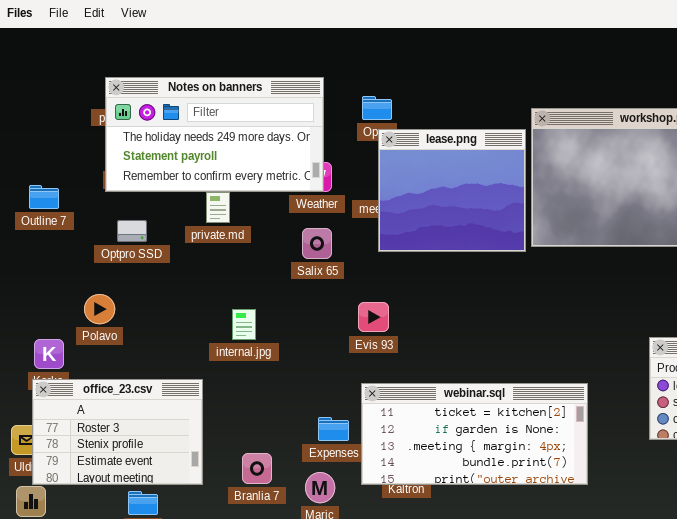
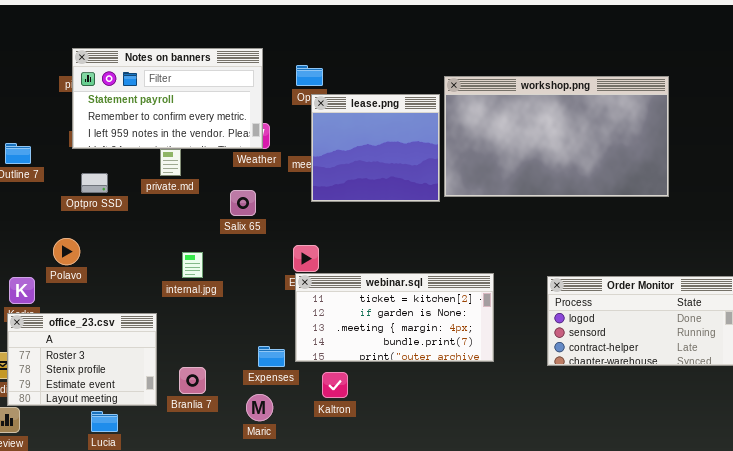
Notes on banners: [105,77,324,192] -> [72,48,263,149], scrolled down 1 row
Salix 65: [302,228,332,259] -> [230,190,256,216], moved
webinar.sql: [361,383,588,485] -> [295,273,494,362], moved
Branlia 7: [242,453,272,484] -> [179,367,206,394], moved

